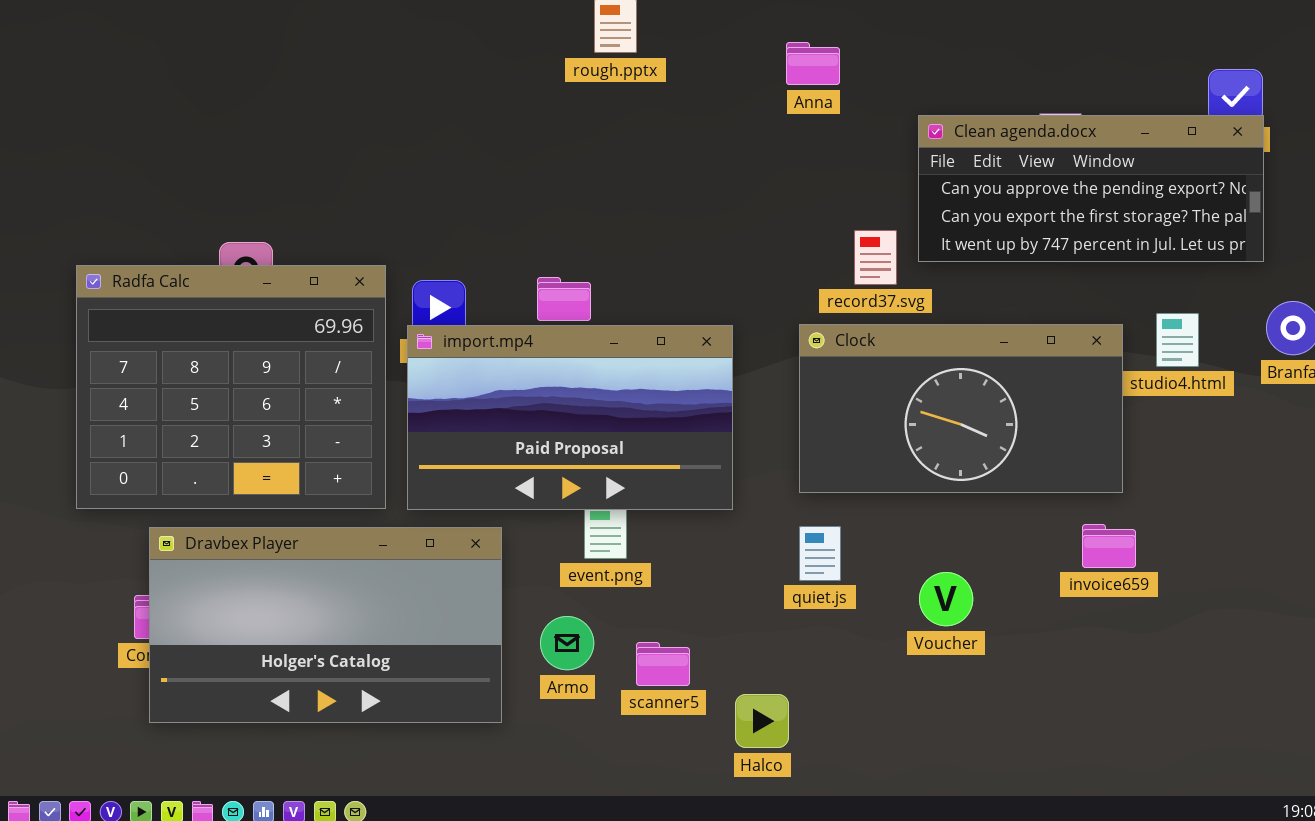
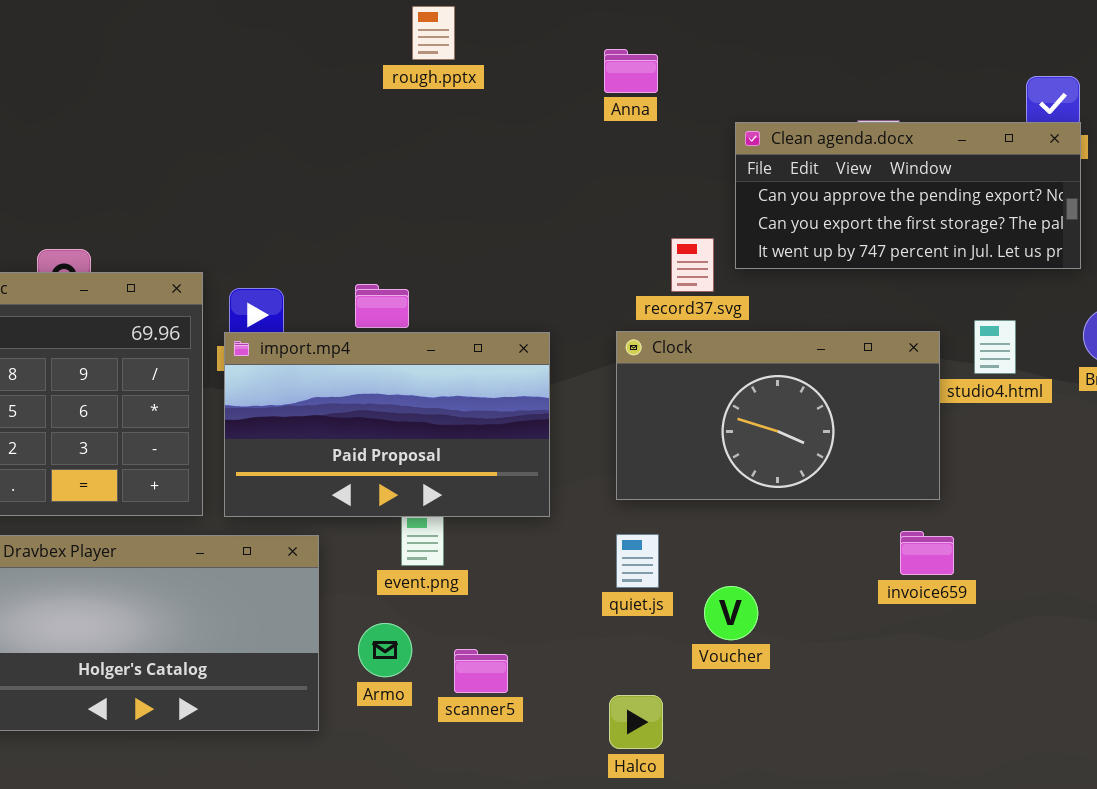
Voucher: [919,572,973,626] -> [704,586,758,640], moved
Halco: [735,694,789,748] -> [609,695,663,749], moved

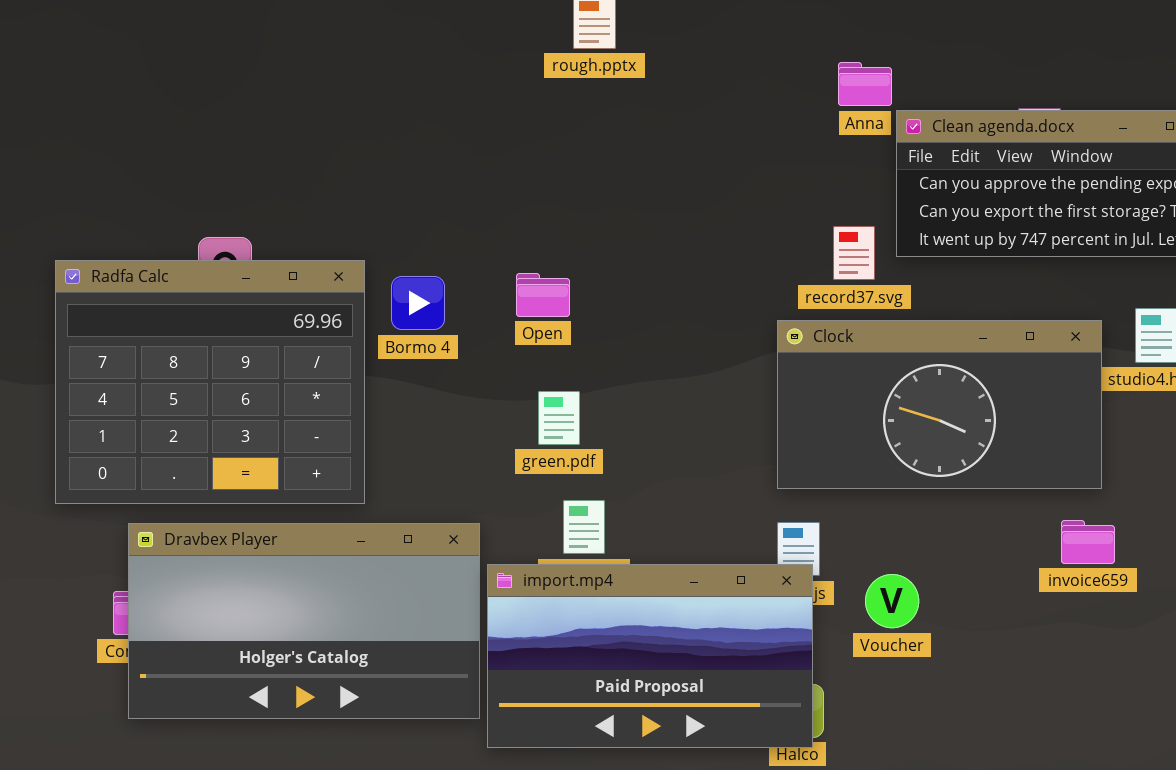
Anna: [604,49,658,93] -> [838,62,892,106], moved
import.mp4: [224,332,550,517] -> [487,564,813,748], moved

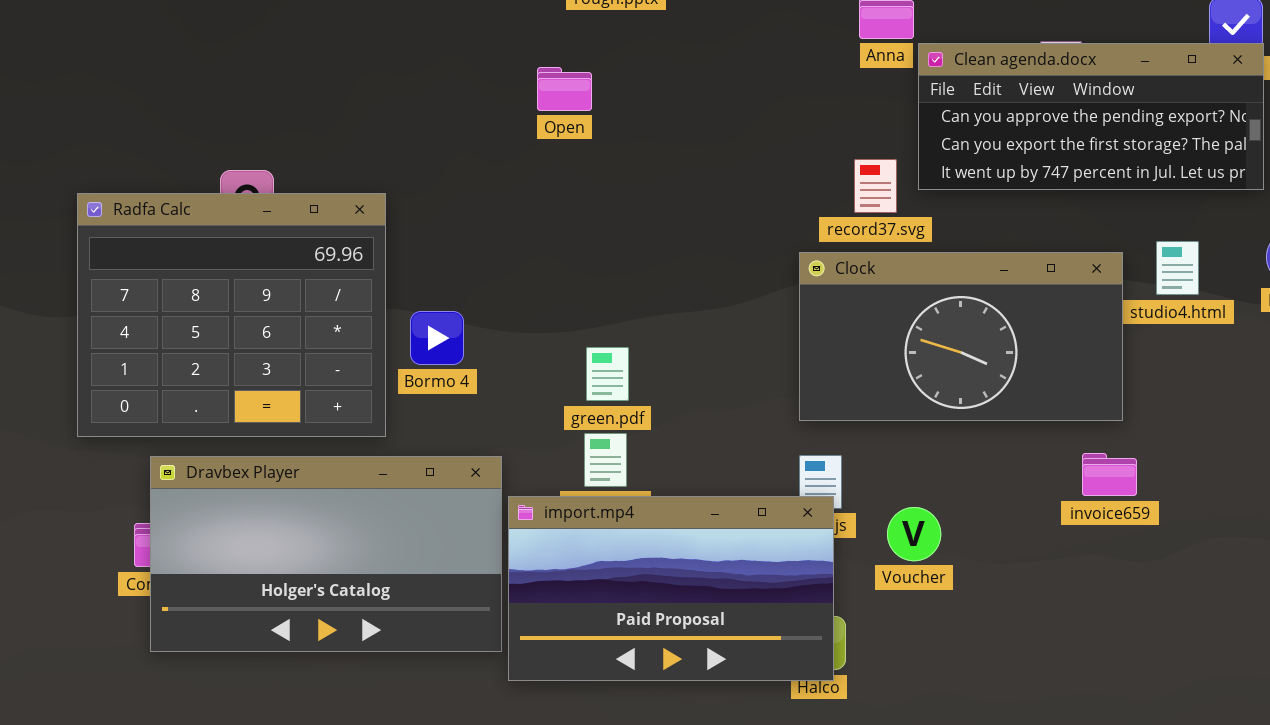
Open: [516,273,570,317] -> [537,67,592,111], moved
Bormo 4: [391,276,445,330] -> [410,311,464,365], moved
green.pdf: [538,391,580,445] -> [586,347,629,401], moved

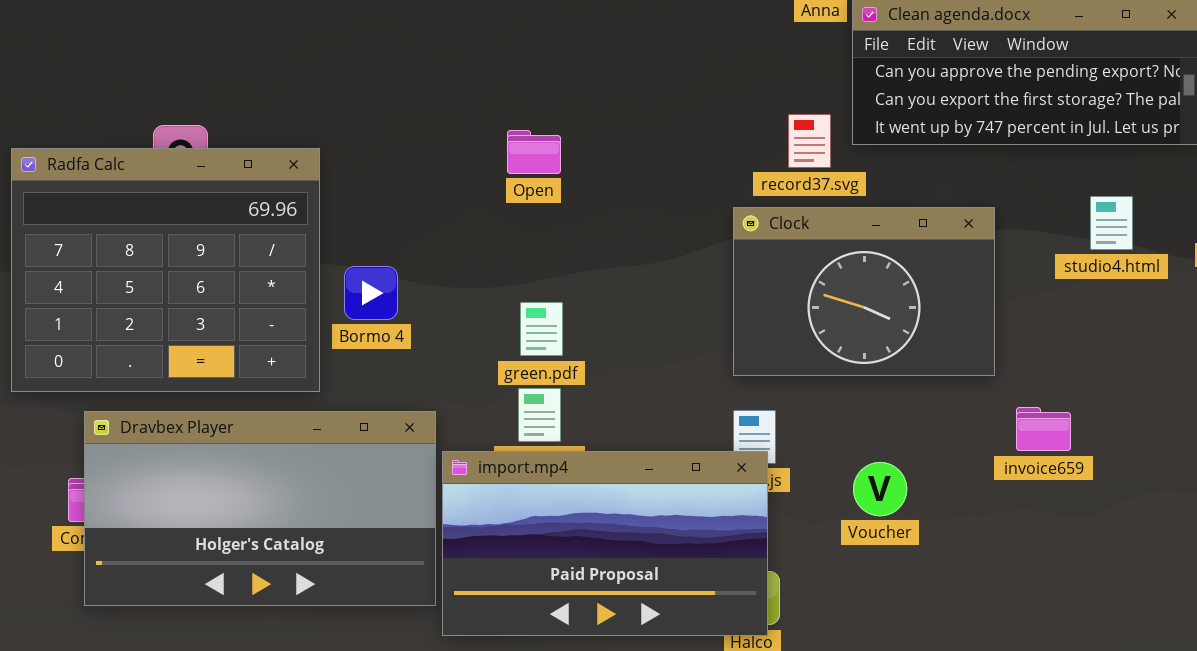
Open: [537,67,592,111] -> [507,130,561,174], moved
Clock: [799,252,1123,421] -> [733,207,995,376], resized
Voucher: [887,507,941,561] -> [853,462,907,516], moved

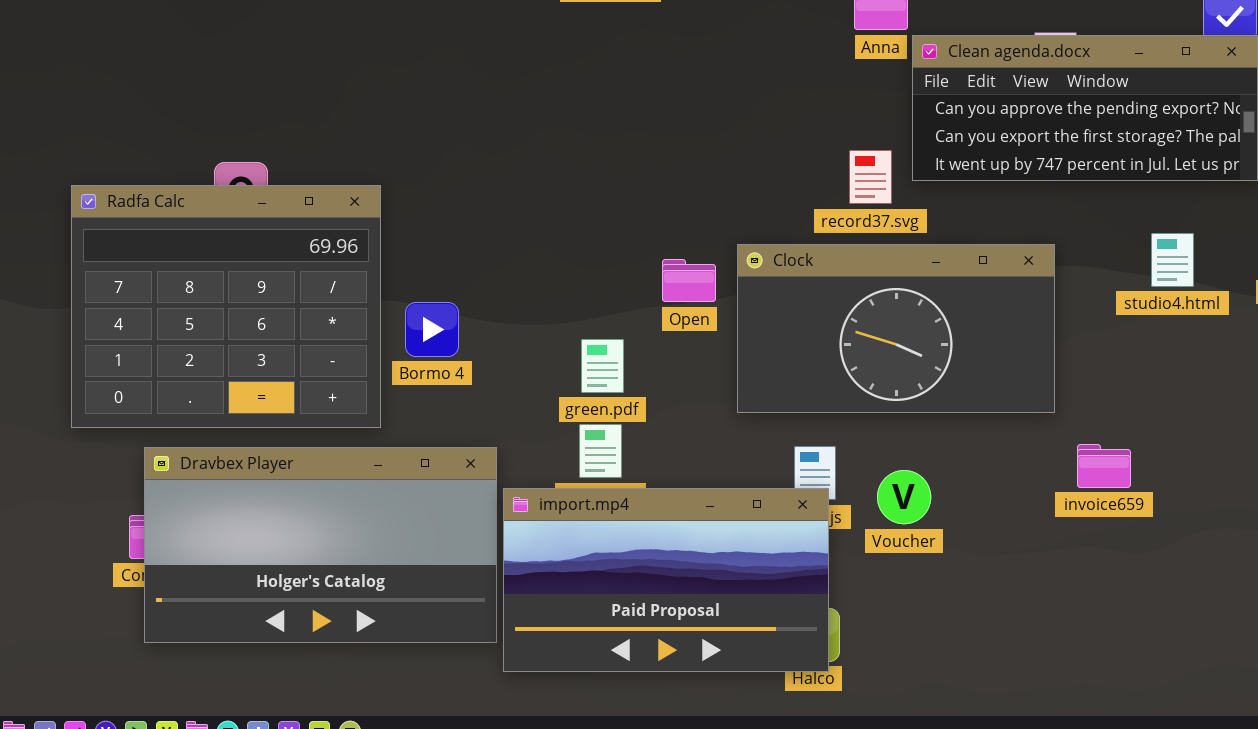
Open: [507,130,561,174] -> [662,259,716,302], moved
Clock: [733,207,995,376] -> [737,244,1055,413], resized
Voucher: [853,462,907,516] -> [877,470,931,524], moved

